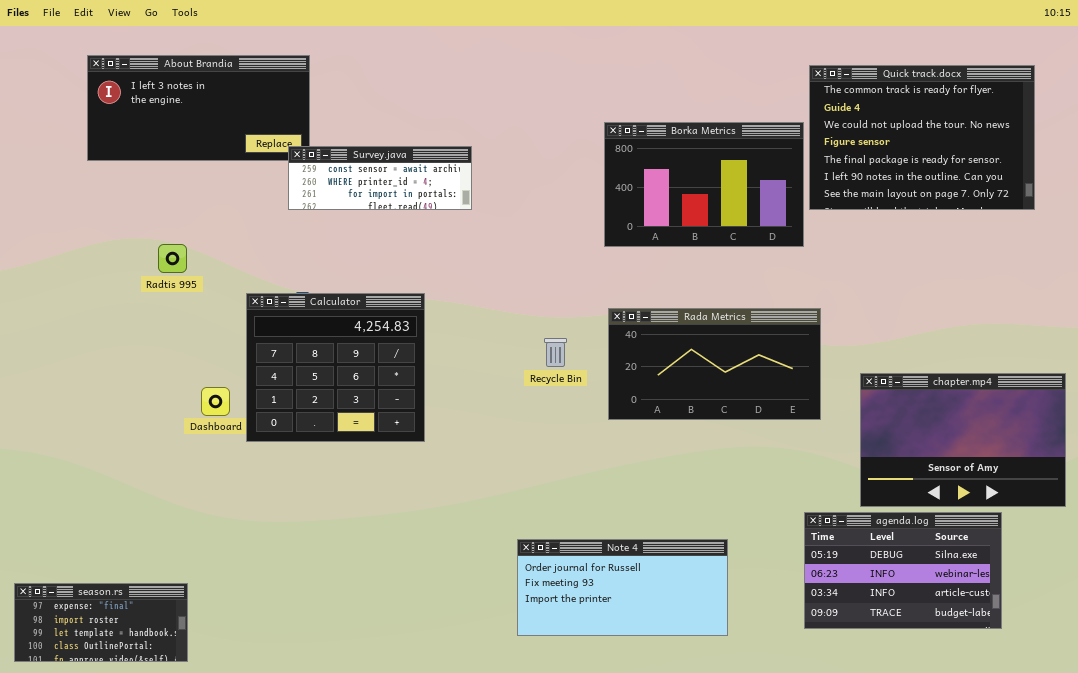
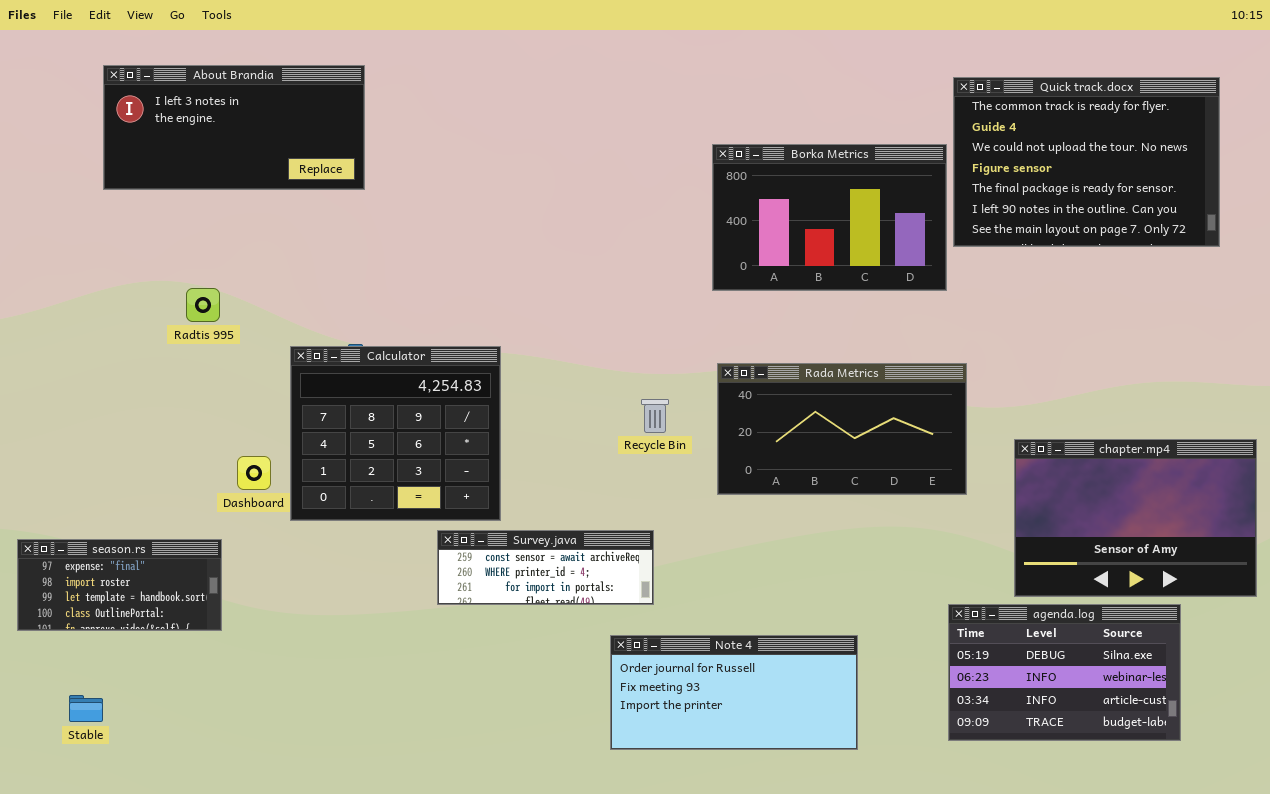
Survey.java: [288,146,472,210] -> [437,530,654,605], moved
season.rs: [14,583,188,662] -> [17,539,222,631], moved

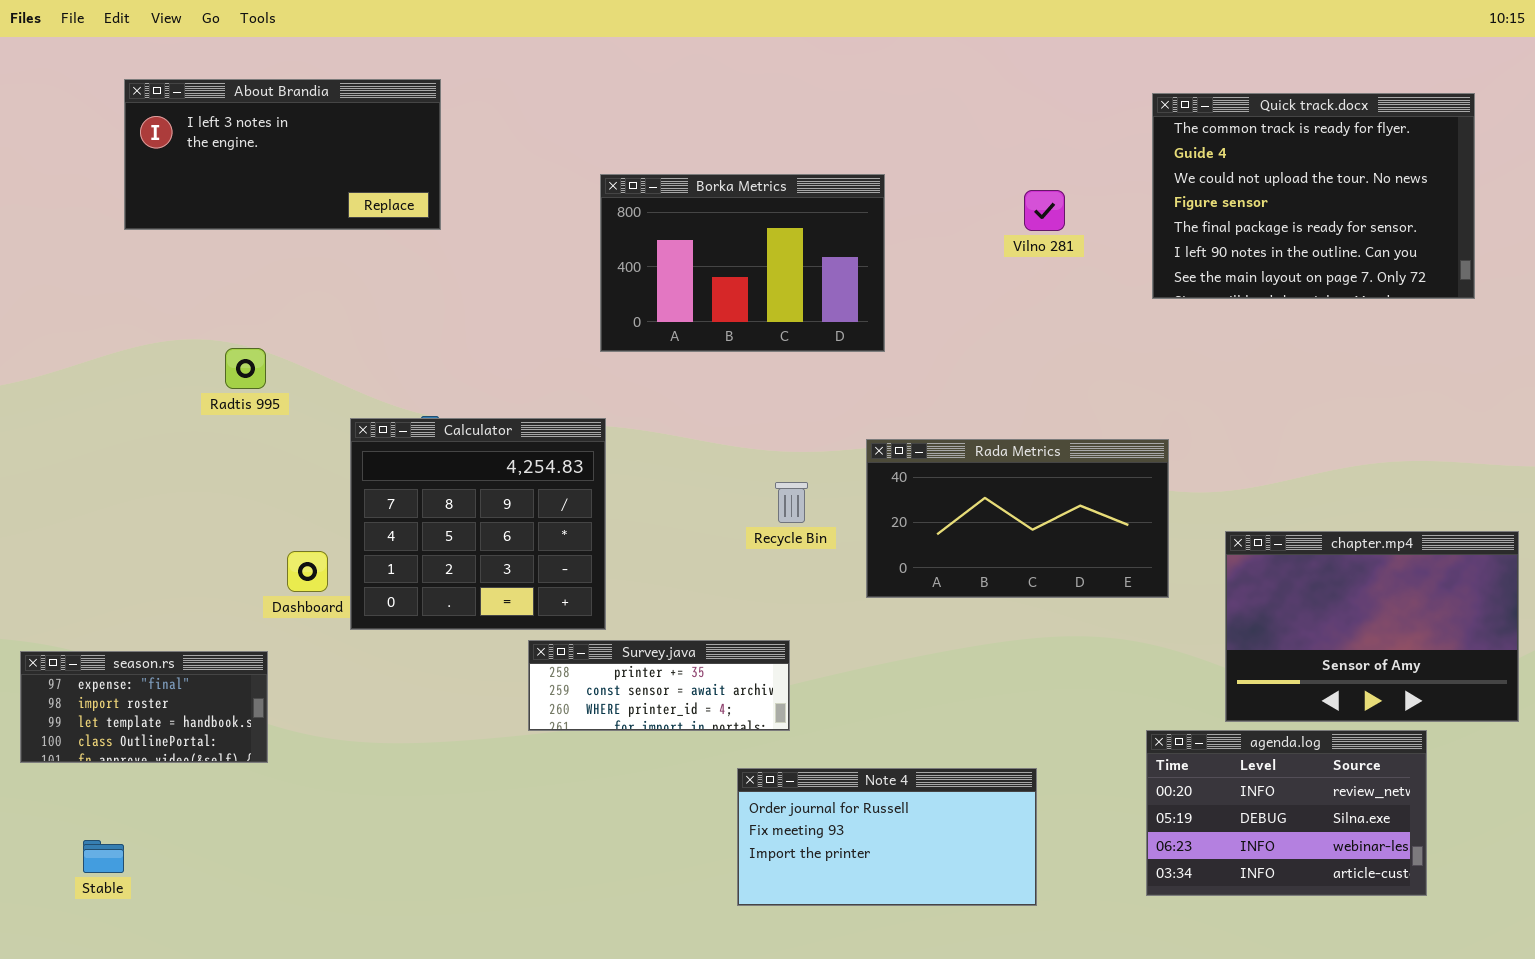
Borka Metrics: [712,144,947,291] -> [600,174,885,352], moved
Survey.java: [437,530,654,605] -> [528,640,790,731], scrolled up 1 row
agenda.log: [948,604,1181,741] -> [1146,730,1427,896], scrolled up 1 row

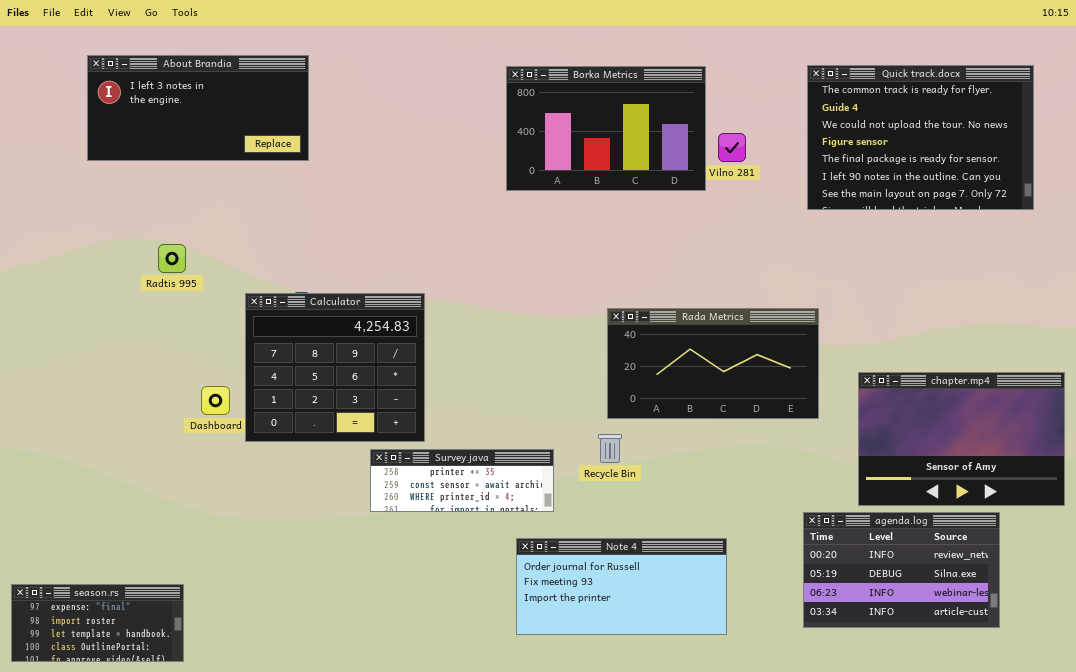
Borka Metrics: [600,174,885,352] -> [506,66,706,191], moved
Recycle Bin: [775,482,808,523] -> [598,434,622,463], moved
season.rs: [20,651,268,763] -> [11,584,184,662], moved

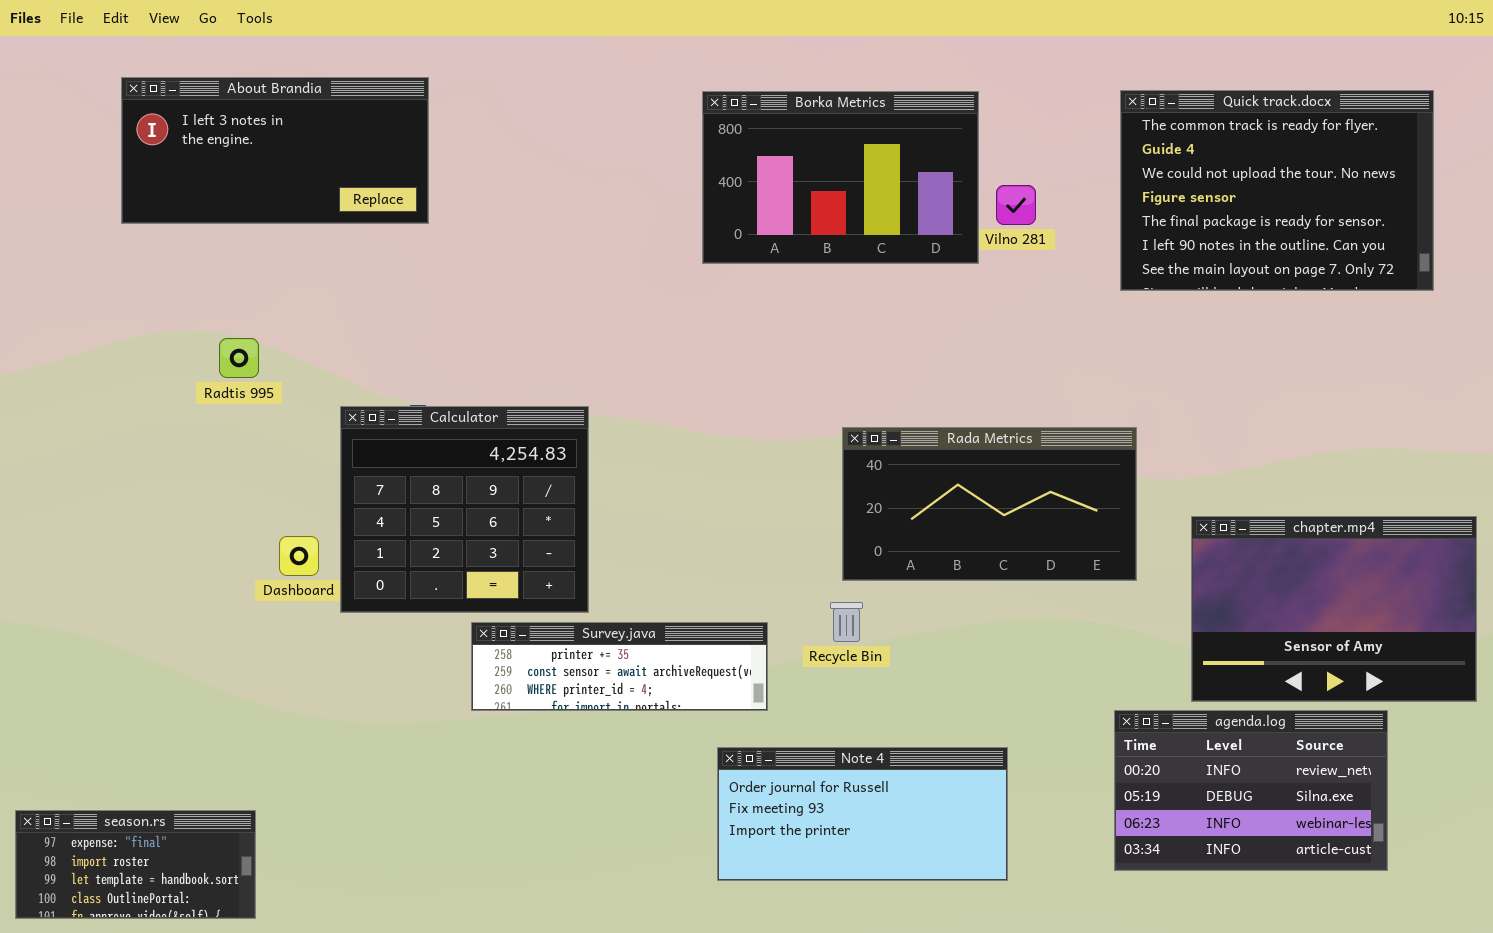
Survey.java: [370,449,554,512] -> [471,622,768,711], resized

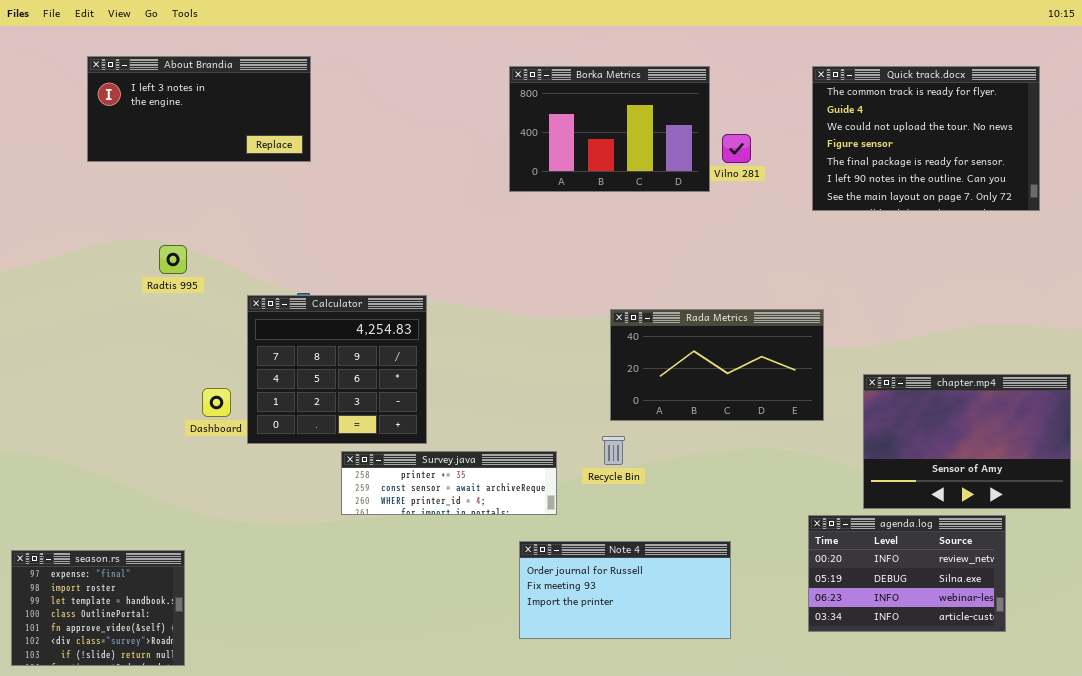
season.rs: [15,810,256,919] -> [11,550,185,666], resized

